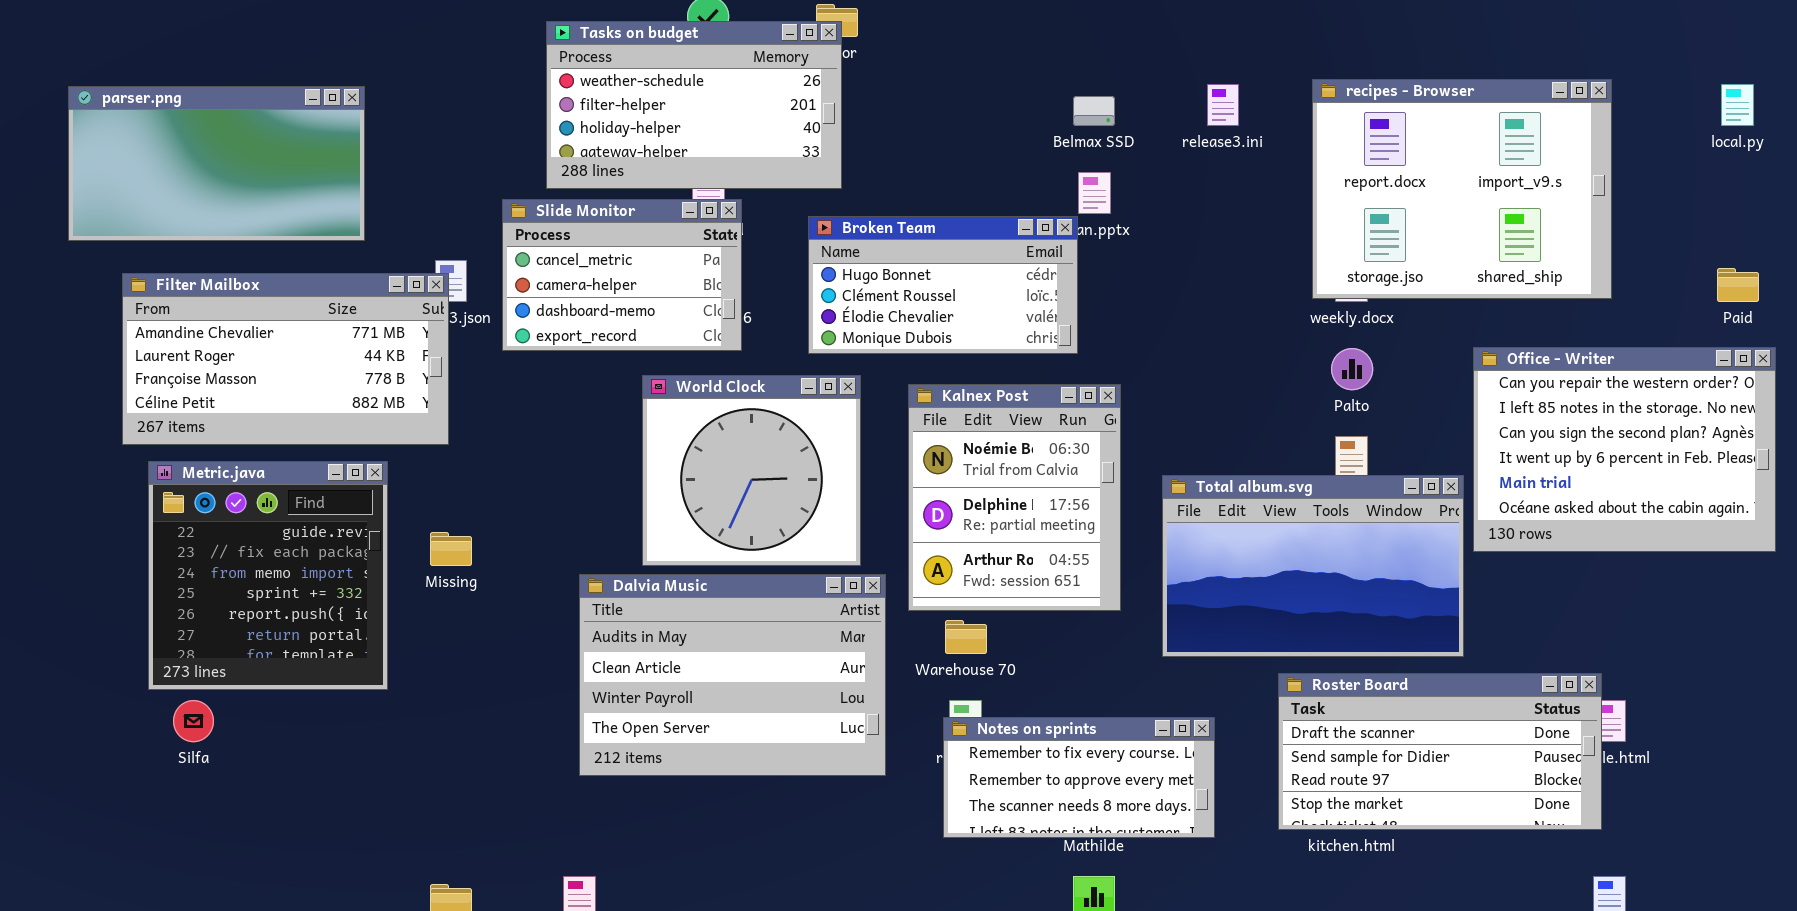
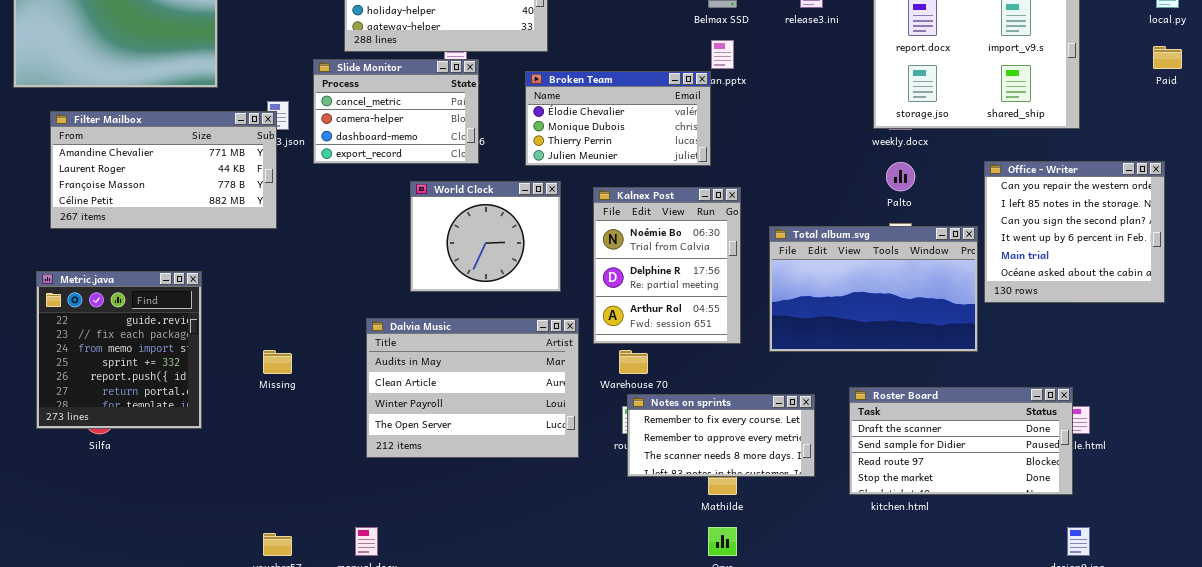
Broken Team: [808,216,1078,354] -> [525,71,711,166], scrolled down 2 rows
Paid: [1717,268,1759,302] -> [1153,46,1182,69], moved
Office - Writer: [1473,347,1776,552] -> [984,161,1165,303], resized
World Clock: [642,375,861,566] -> [410,181,561,292], resized
Metric.java: [148,461,388,690] -> [36,271,202,429], moved
Total album.svg: [1162,475,1464,657] -> [769,226,978,352], moved
Missing: [430,532,472,566] -> [263,350,292,374], moved
Notes on sprints: [943,717,1215,838] -> [627,394,815,477], moved

